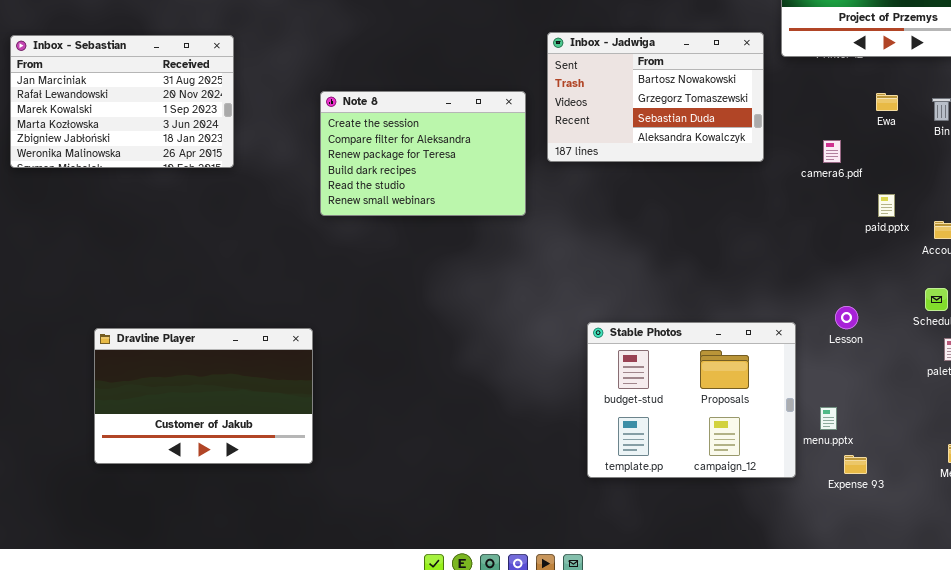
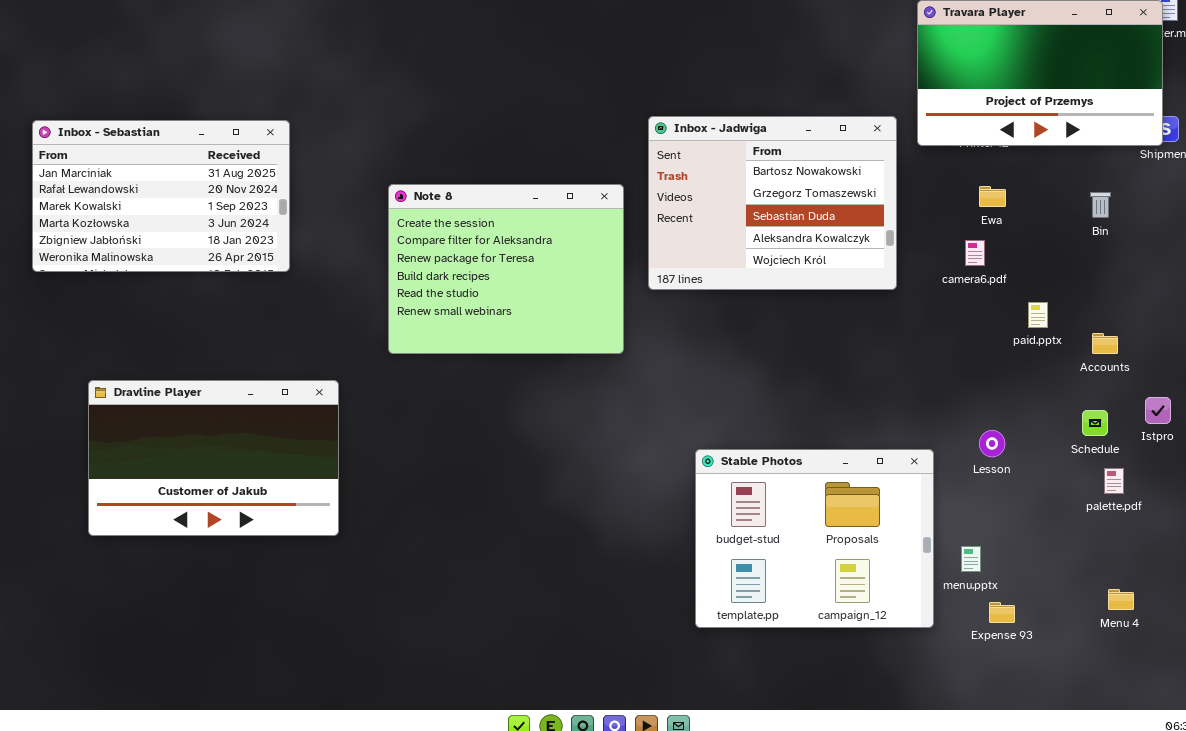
Inbox - Jadwiga: [547,32,764,162] -> [648,116,897,290], resized
Note 8: [320,91,526,216] -> [388,184,624,354], resized
Ewa: [876,93,898,111] -> [979,186,1006,207], moved
Dravline Player: [94,328,313,464] -> [88,380,339,536], moved

